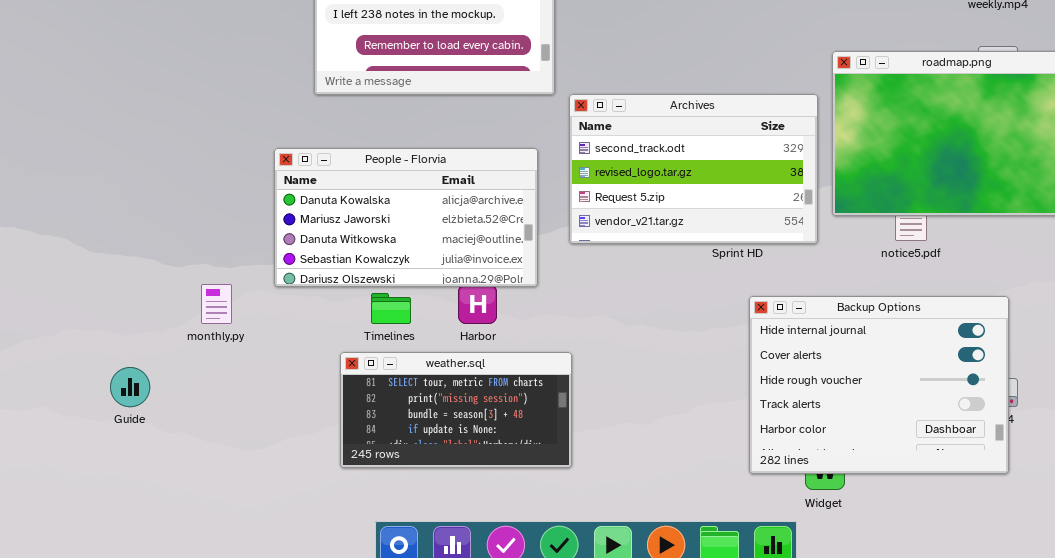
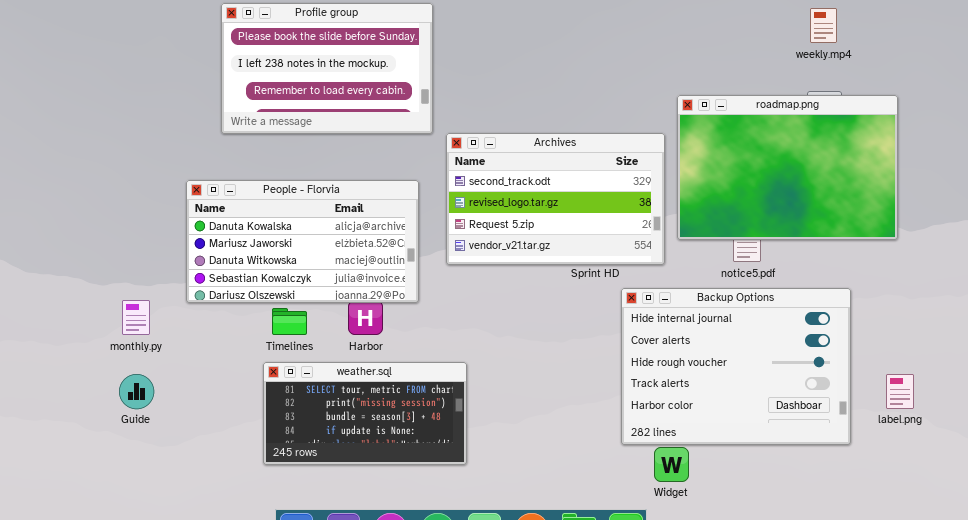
Backup Options: [749,296,1009,474] -> [621,288,851,445], moved
weather.sql: [340,352,572,468] -> [263,362,467,465], moved
Guide: [110,367,150,407] -> [119,374,154,409], moved

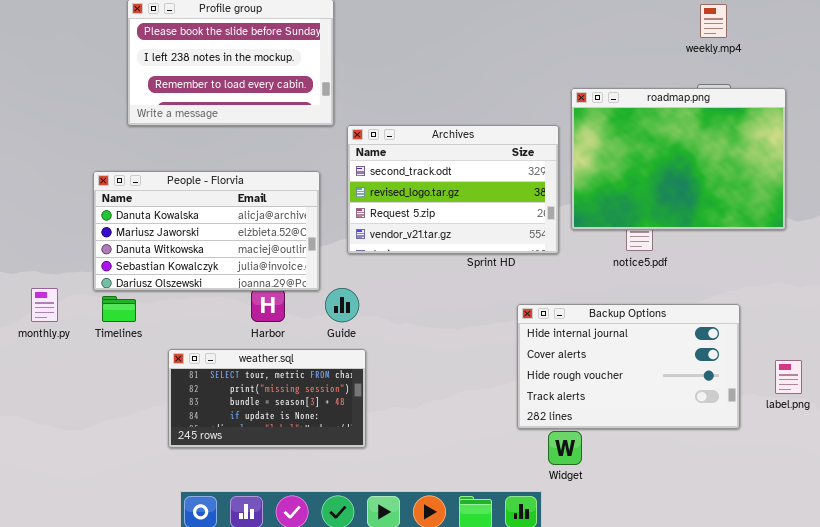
Backup Options: [621,288,851,445] -> [517,304,740,429], resized
Timelines: [272,308,307,335] -> [102,296,136,322], moved
Guide: [119,374,154,409] -> [325,288,359,322], moved

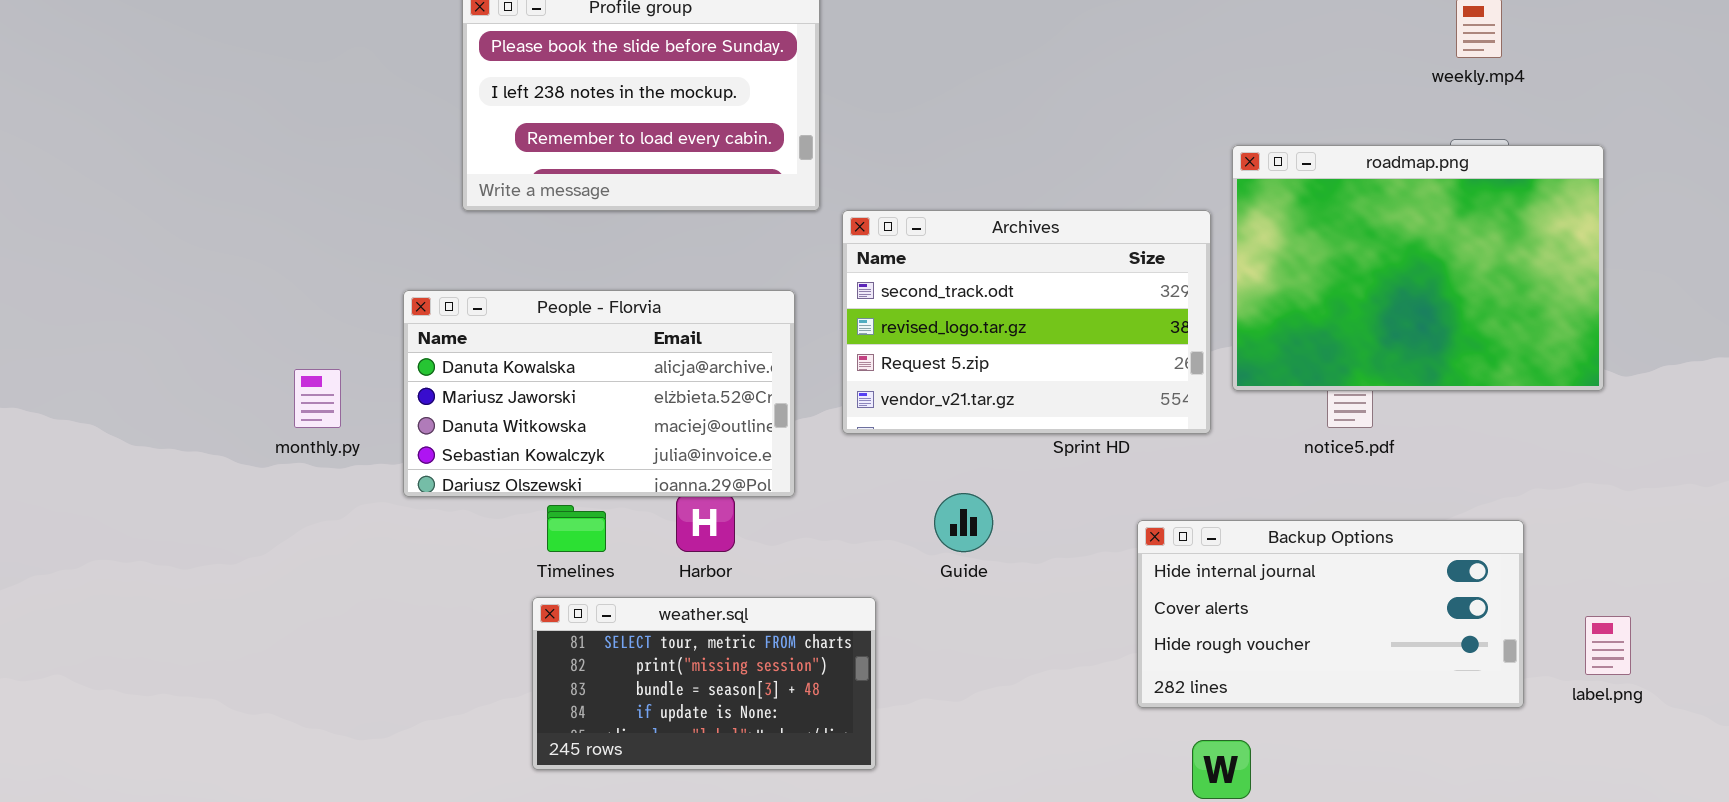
monthly.py: [31,288,58,322] -> [294,369,341,428], moved
Guide: [325,288,359,322] -> [934,493,993,552], moved
Timelines: [102,296,136,322] -> [547,505,606,552], moved
Backup Options: [517,304,740,429] -> [1137,520,1524,708], resized

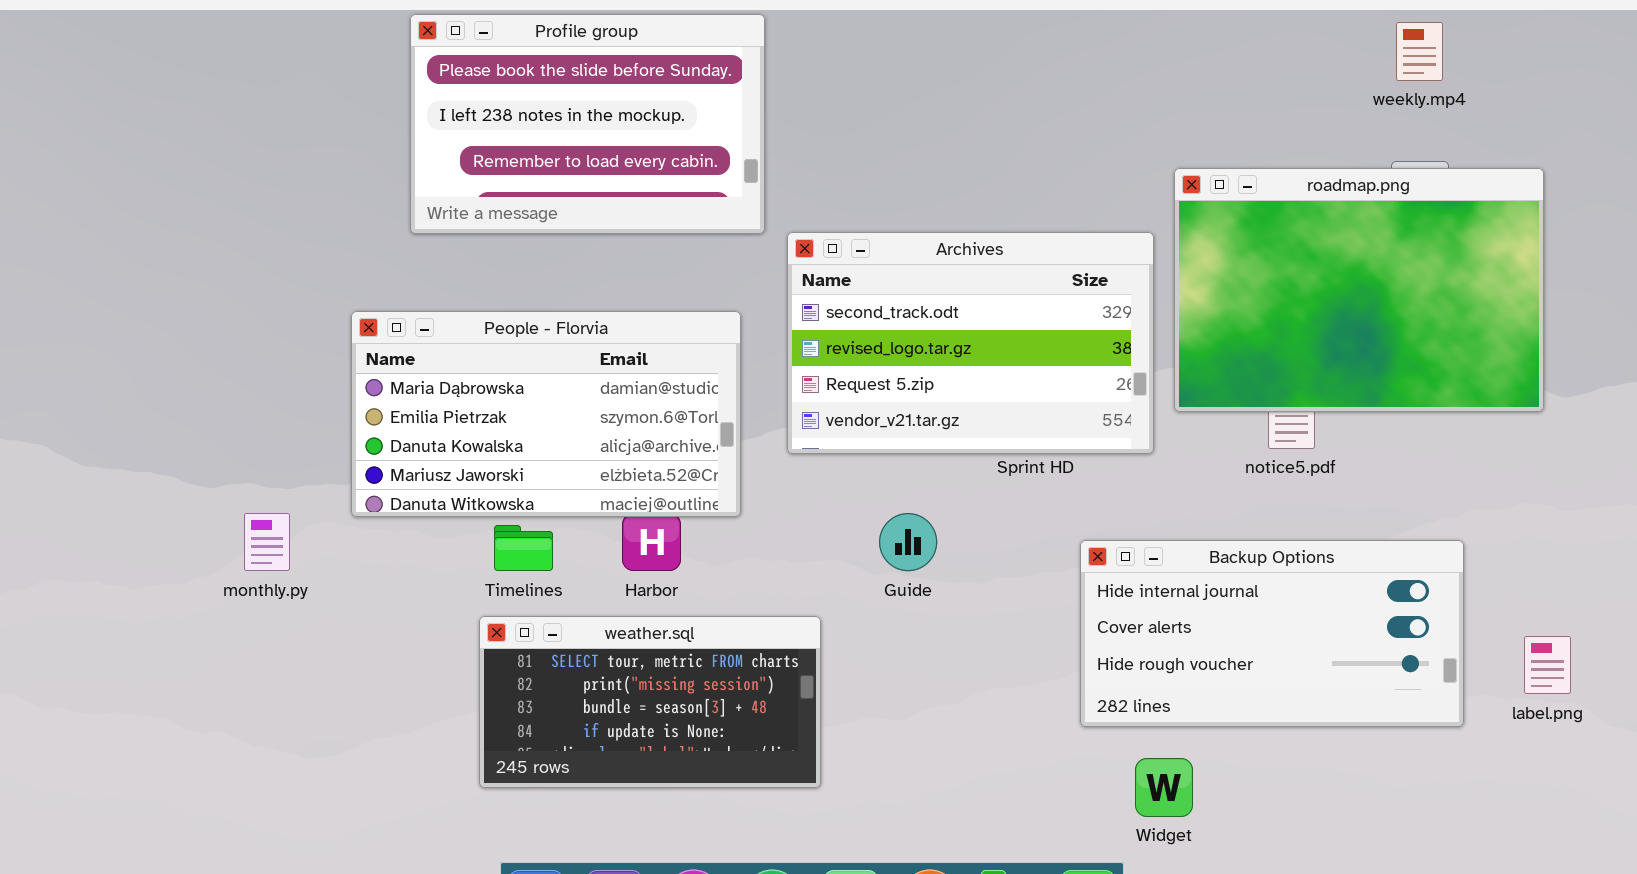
People - Florvia: [403,290,795,497] -> [351,311,741,517], scrolled up 2 rows
monthly.py: [294,369,341,428] -> [244,513,290,571], moved

